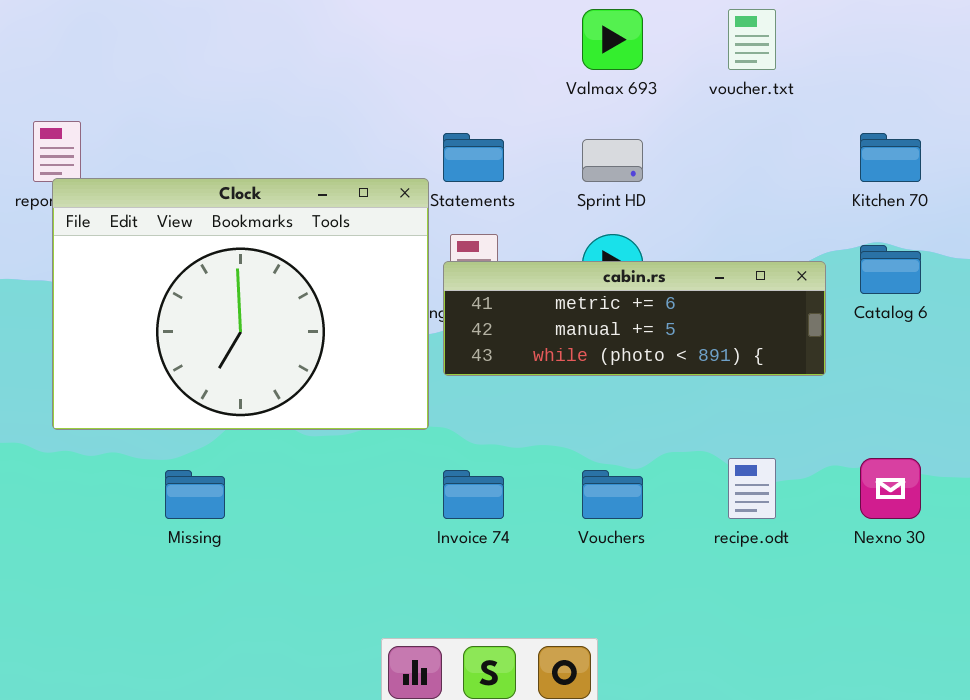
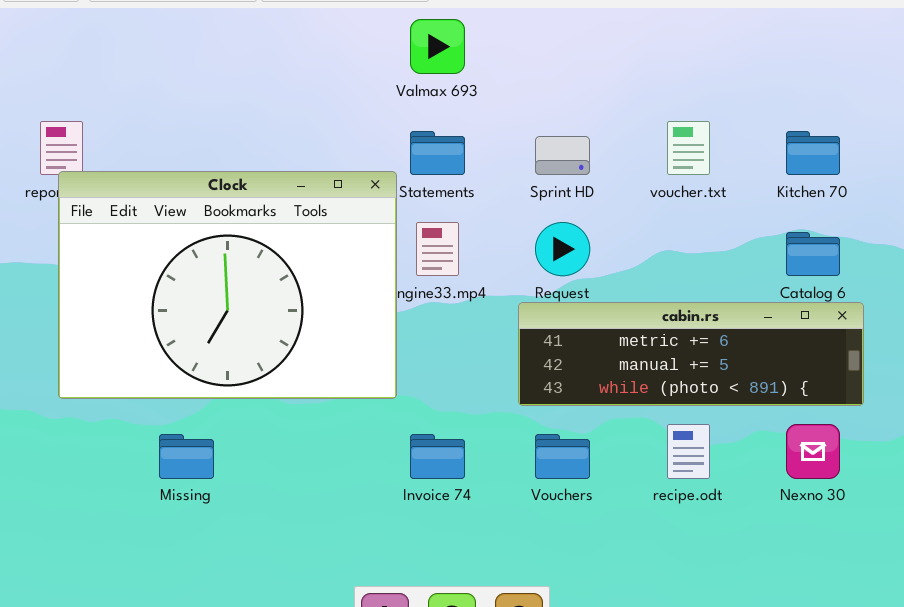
Valmax 693: [582,9,643,70] -> [410,19,465,74], moved
voucher.txt: [728,9,776,70] -> [667,121,710,175], moved
cabin.rs: [443,261,826,376] -> [518,302,864,406], moved

